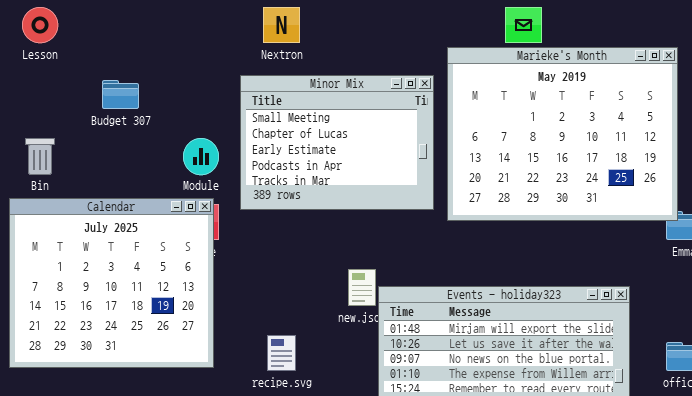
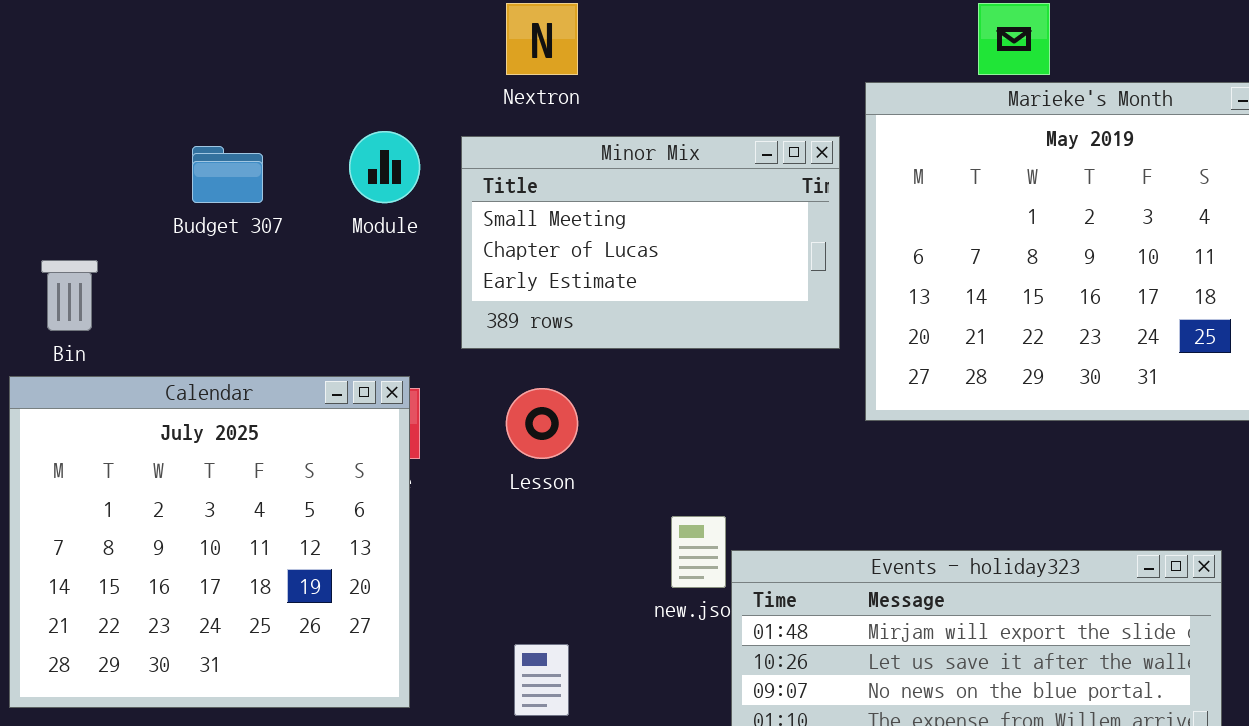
Lesson: [22,7,58,43] -> [506,388,578,459], moved
Minor Mix: [240,75,434,210] -> [461,136,840,349], resized
Module: [183,138,219,175] -> [349,131,420,203], moved

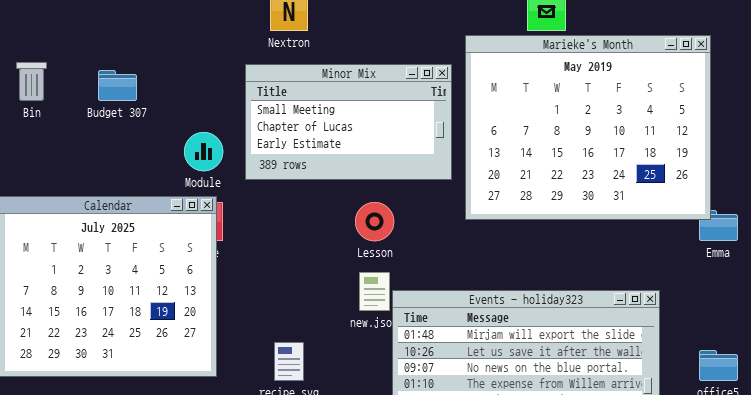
Module: [349,131,420,203] -> [184,132,223,171], moved
Bin: [41,260,98,331] -> [16,62,47,101], moved
Lesson: [506,388,578,459] -> [355,202,394,241], moved

